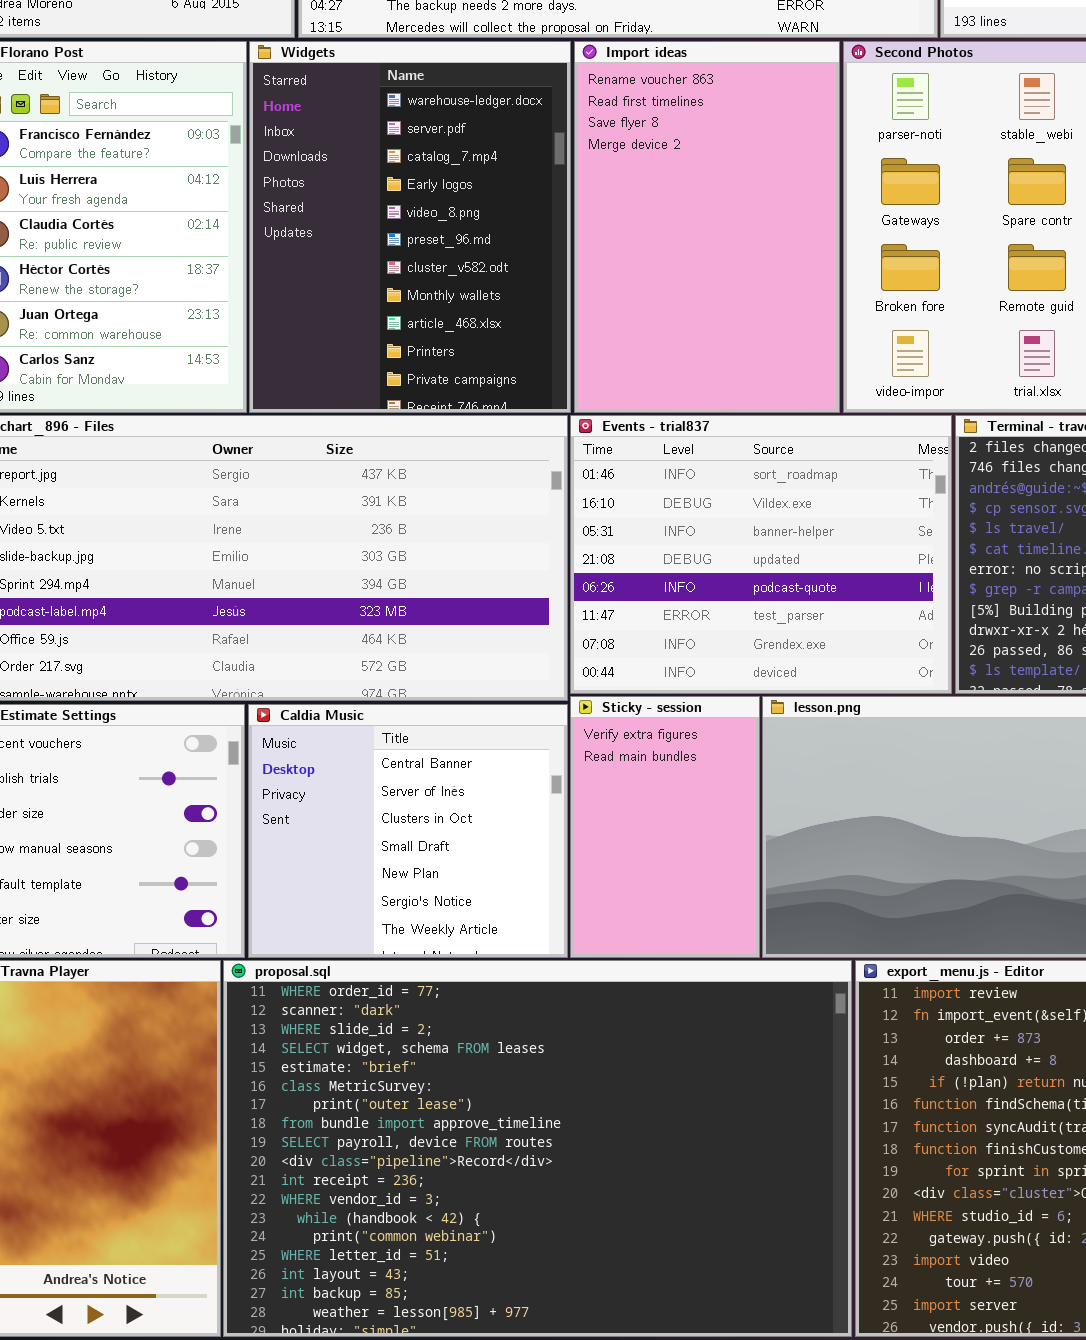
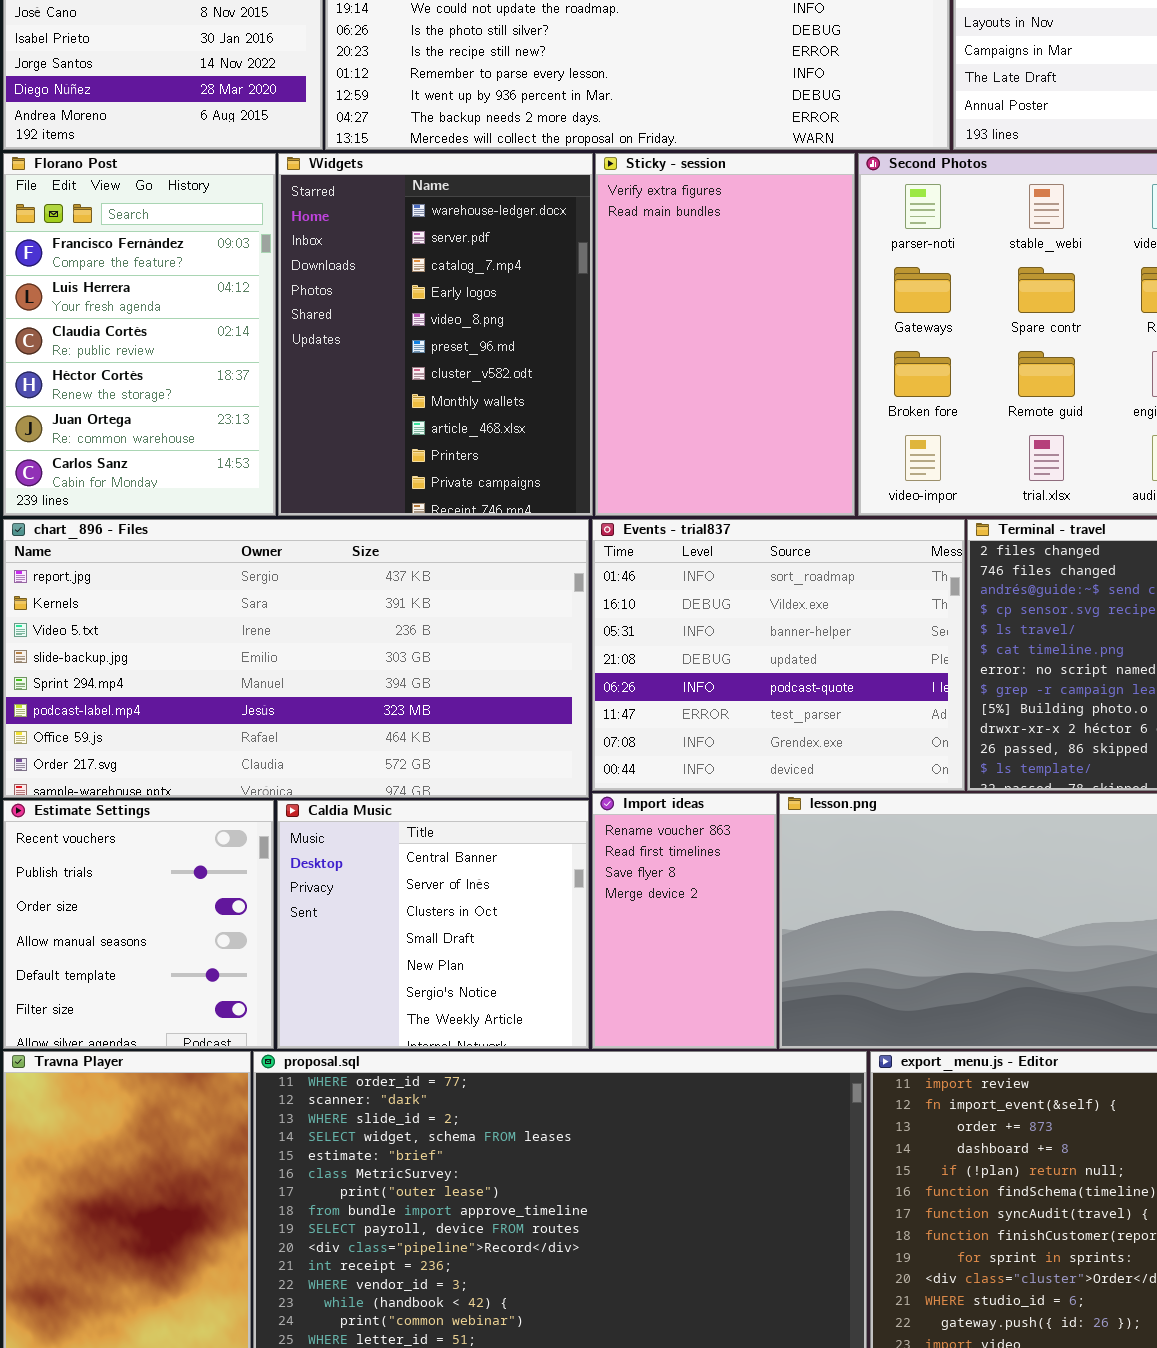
Import ideas: [574,41,840,413] -> [592,793,777,1049], moved, resized
Sticky - session: [570,696,760,958] -> [595,153,855,516], moved, resized

